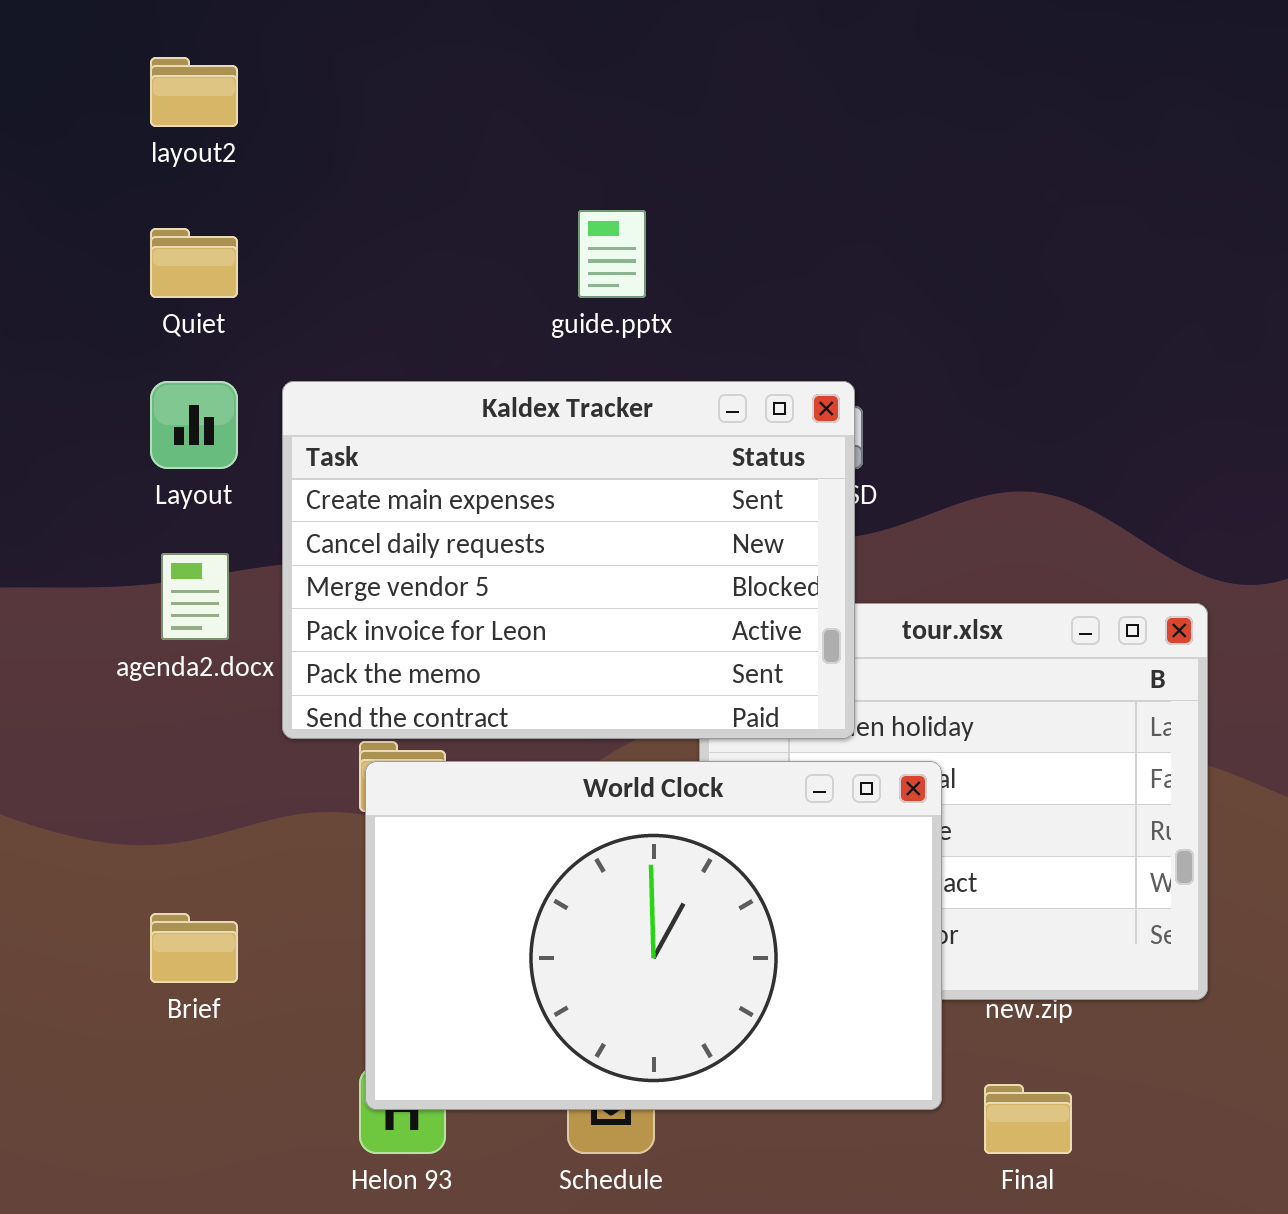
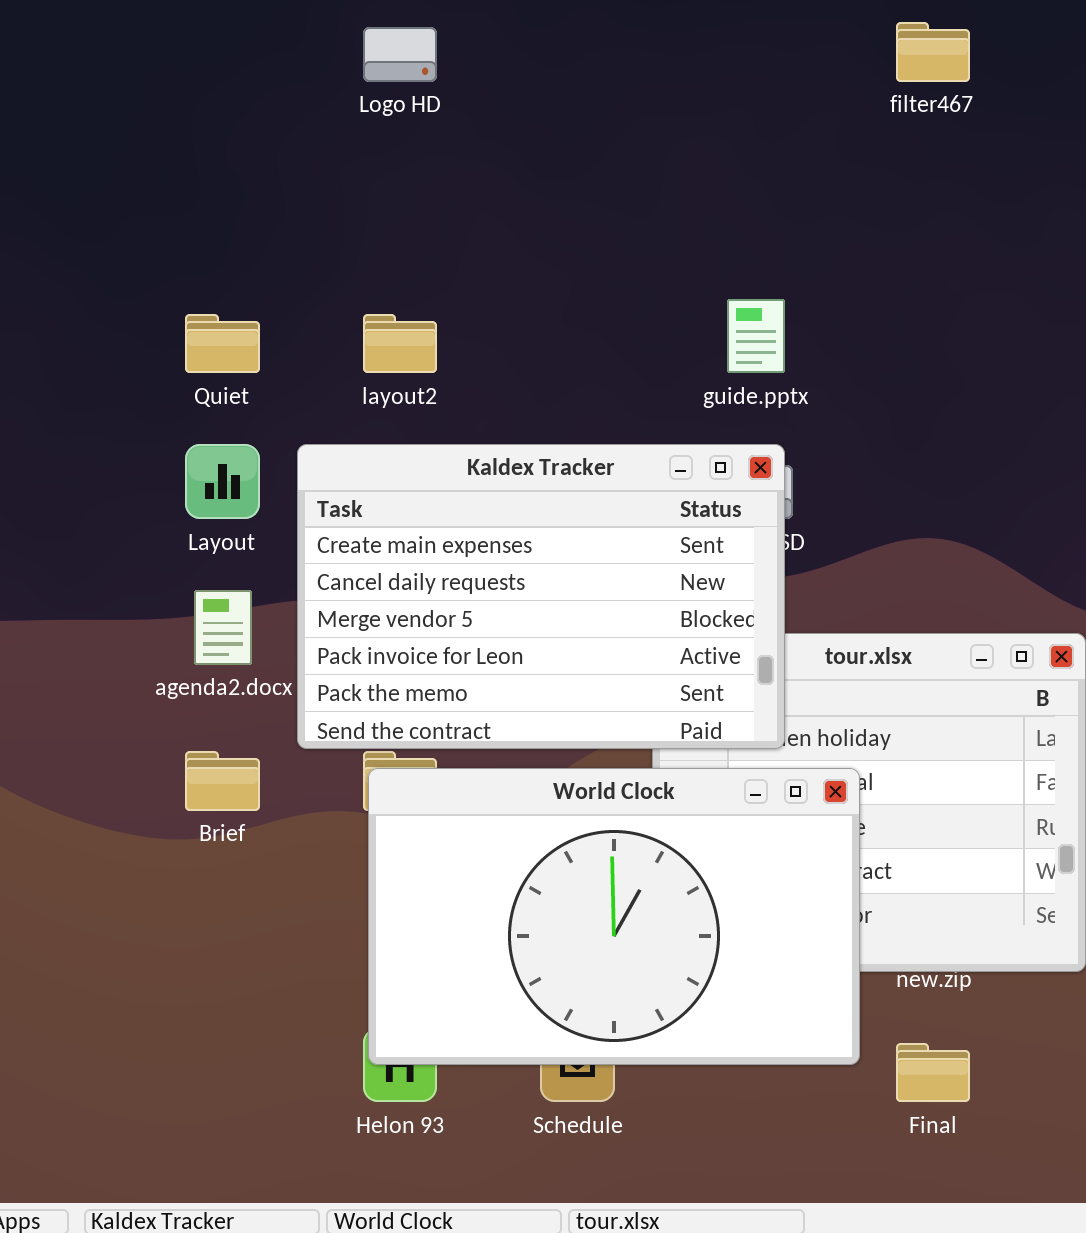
layout2: [150,57,238,127] -> [363,314,437,373], moved
guide.pptx: [578,210,646,298] -> [727,299,785,373], moved
Brief: [150,913,238,983] -> [185,751,260,811], moved

